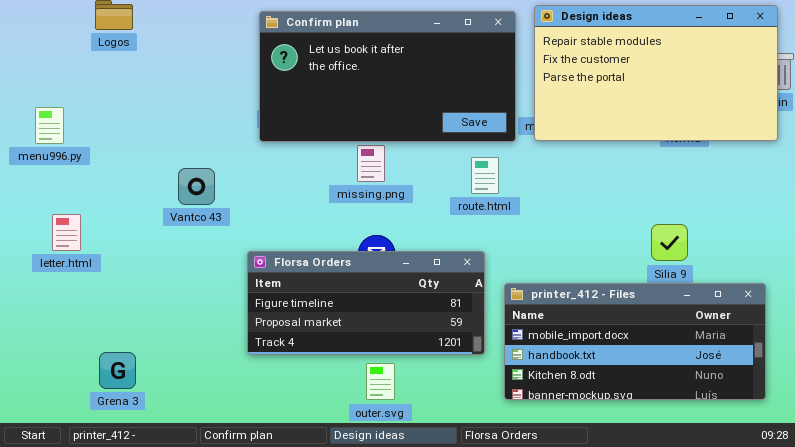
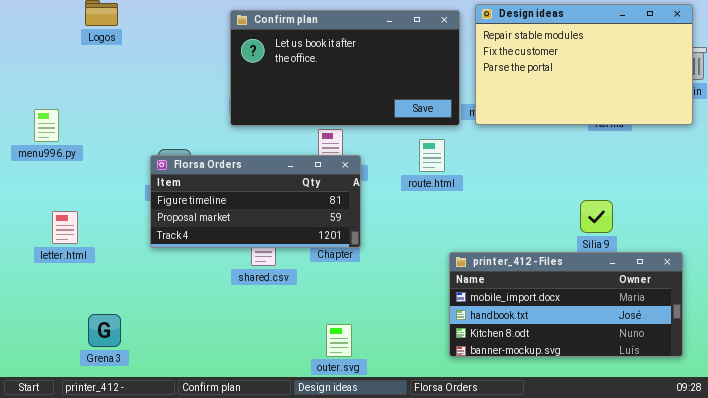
menu996.py: [35,107,64,144] -> [34,109,59,142], moved
letter.html: [52,214,81,251] -> [52,211,78,244], moved
Florsa Orders: [247,251,485,355] -> [150,155,361,248], moved

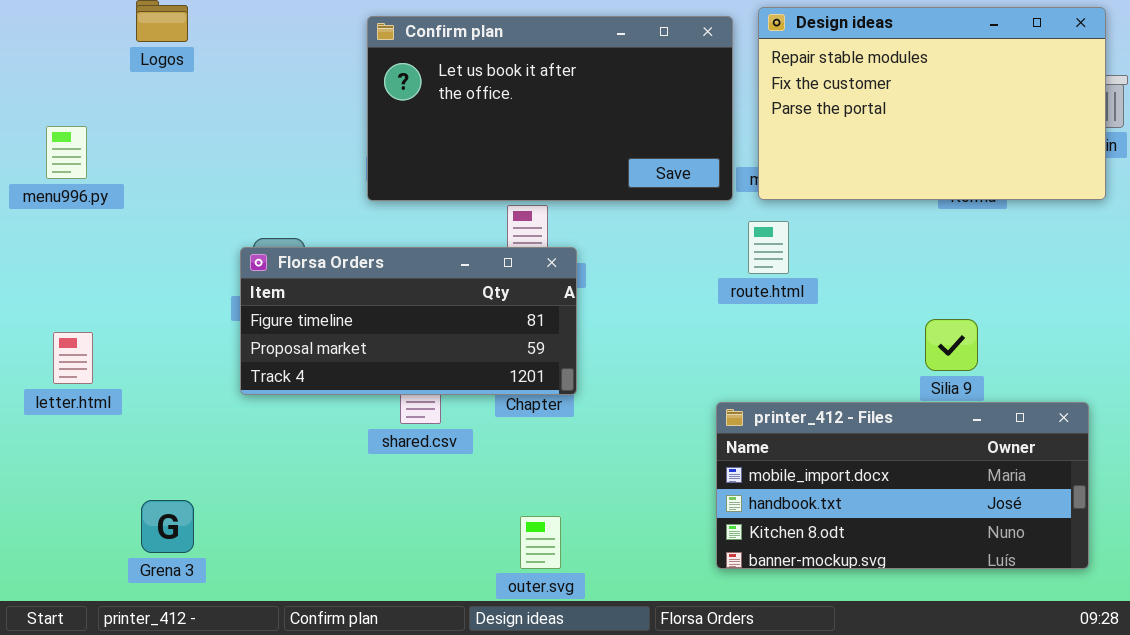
menu996.py: [34,109,59,142] -> [46,126,87,179], moved
route.html: [419,139,445,172] -> [748,221,789,274], moved
letter.html: [52,211,78,244] -> [53,332,93,384], moved

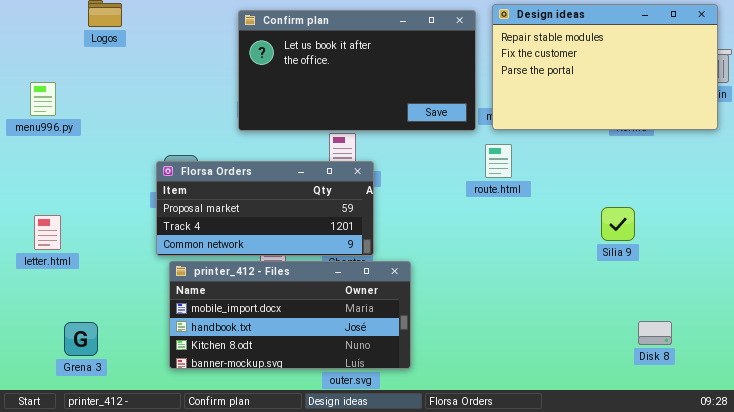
Florsa Orders: [240,247,577,395] -> [156,161,374,256], scrolled down 1 row
printer_412 - Files: [716,402,1089,569] -> [169,261,411,369], moved
Grena 3: [141,500,194,553] -> [64,322,98,356], moved

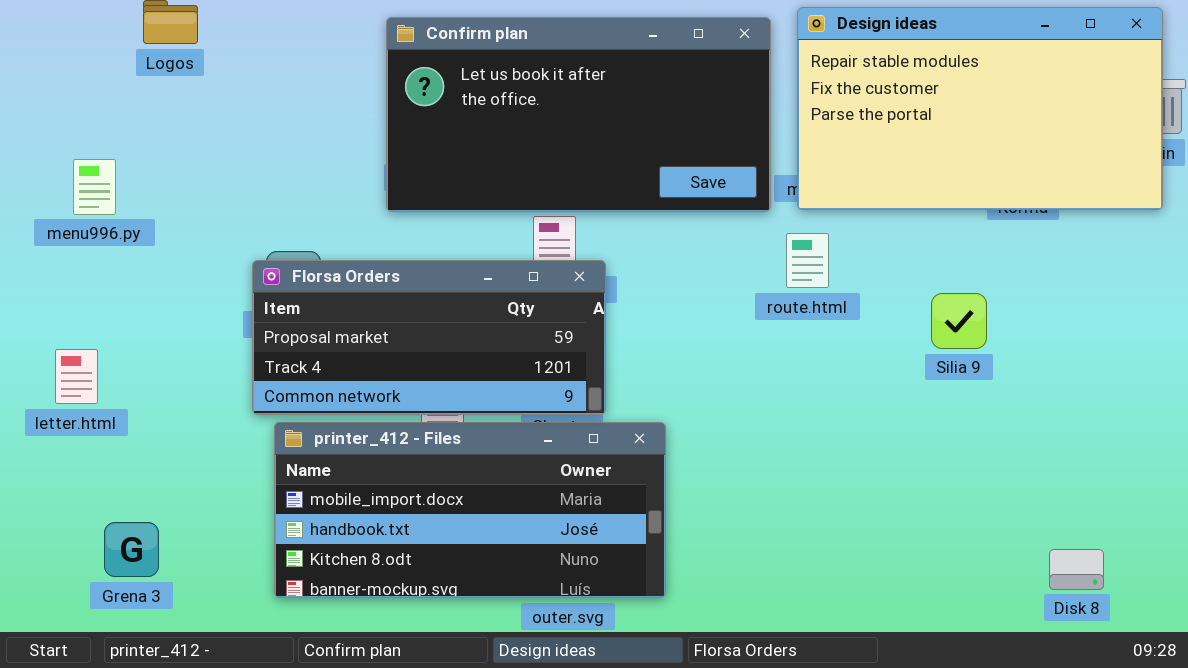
menu996.py: [30,82,56,116] -> [73,159,116,215], moved
Silia 9: [601,207,635,241] -> [931,293,987,349], moved
Disk 8: [638,321,672,345] -> [1049,549,1104,590], moved

